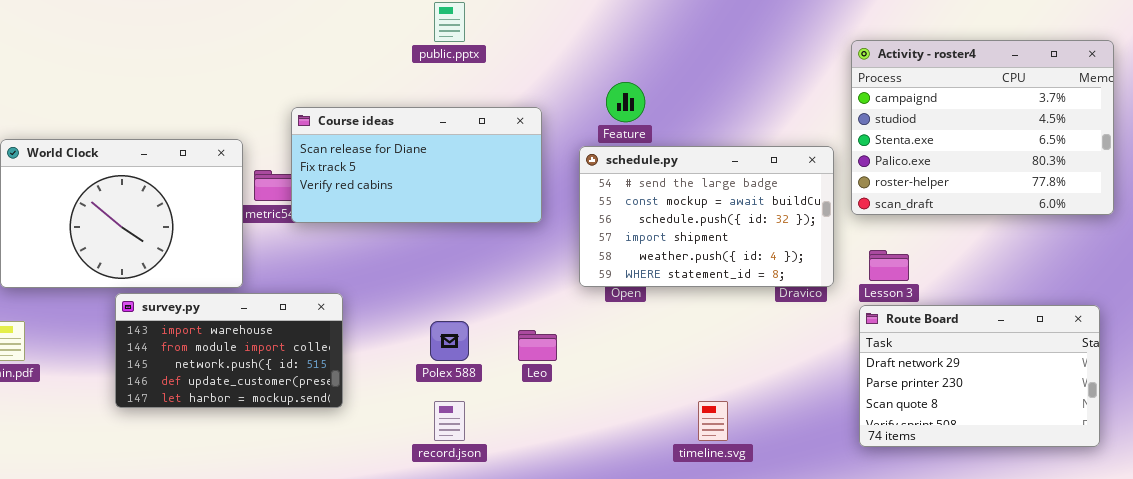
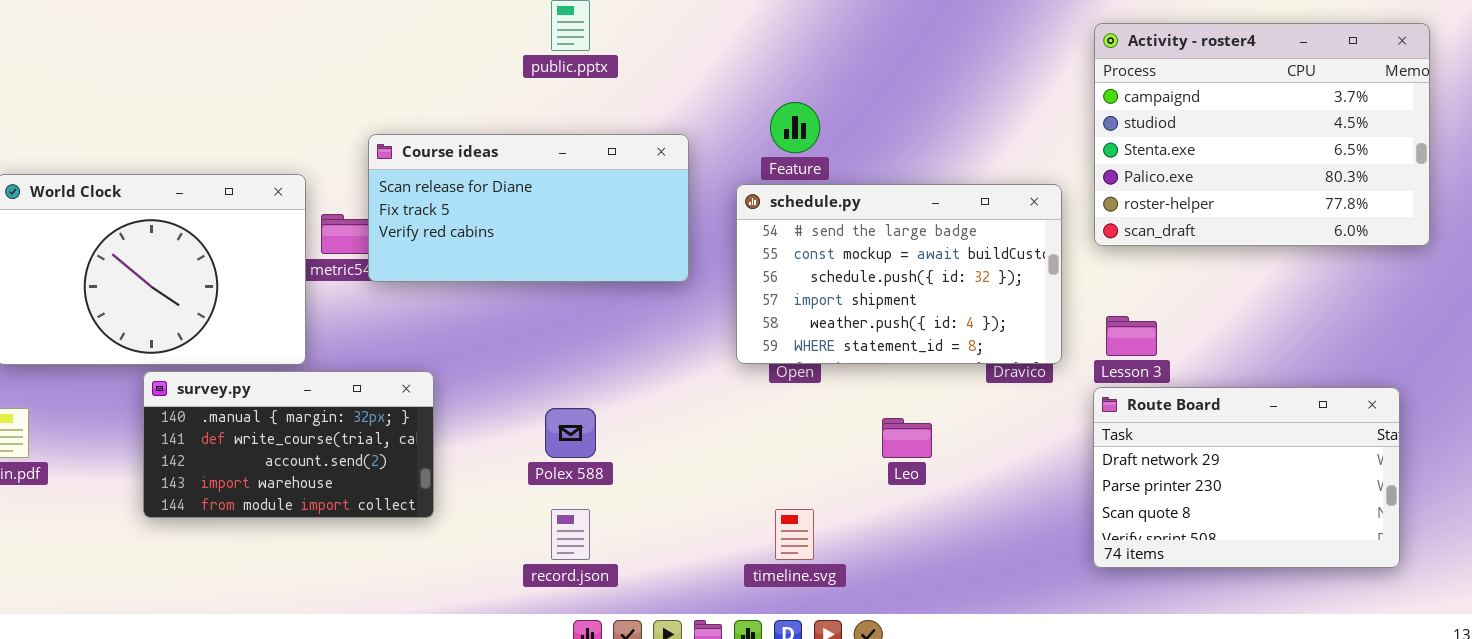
Activity - roster4: [851,40,1114,215] -> [1094,23,1430,246], moved
survey.py: [115,293,343,408] -> [143,371,434,518], scrolled up 3 rows
Leo: [518,330,557,361] -> [882,418,932,458], moved
timeline.svg: [698,401,728,441] -> [775,509,814,560], moved

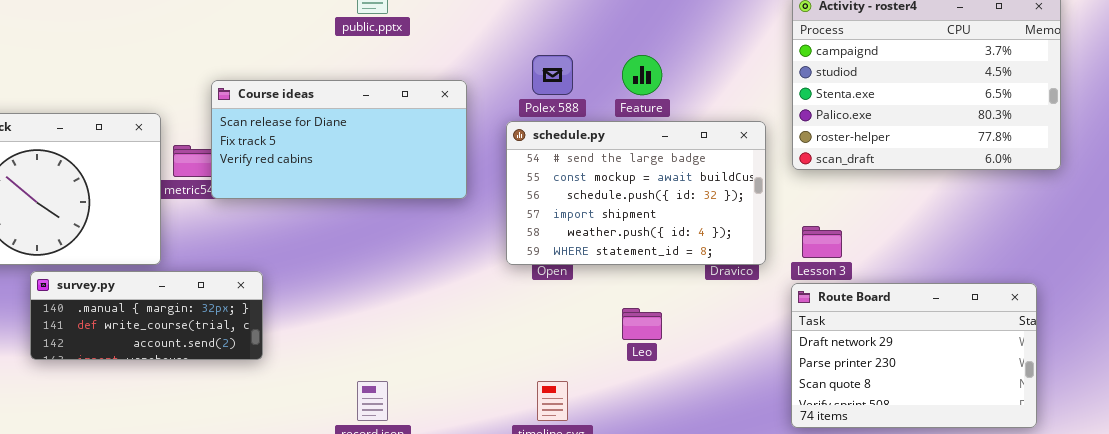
Feature: [770,102,820,153] -> [622,55,662,95], moved
survey.py: [143,371,434,518] -> [30,271,263,360], resized
Polex 588: [545,408,596,458] -> [532,55,573,95], moved

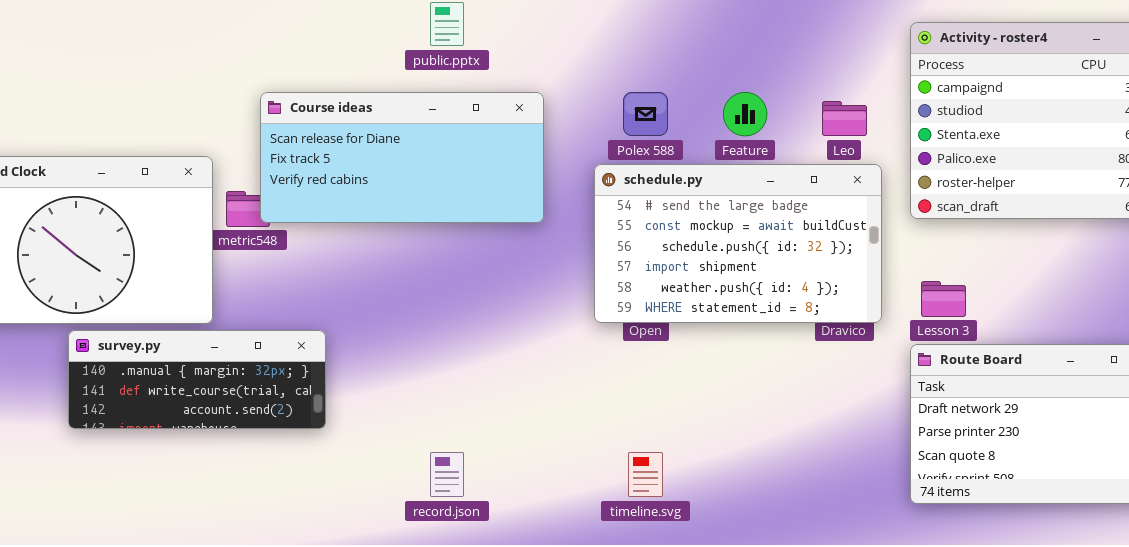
Course ideas: [211,80,467,199] -> [260,92,544,223], moved
Leo: [622,308,662,340] -> [822,101,867,136], moved

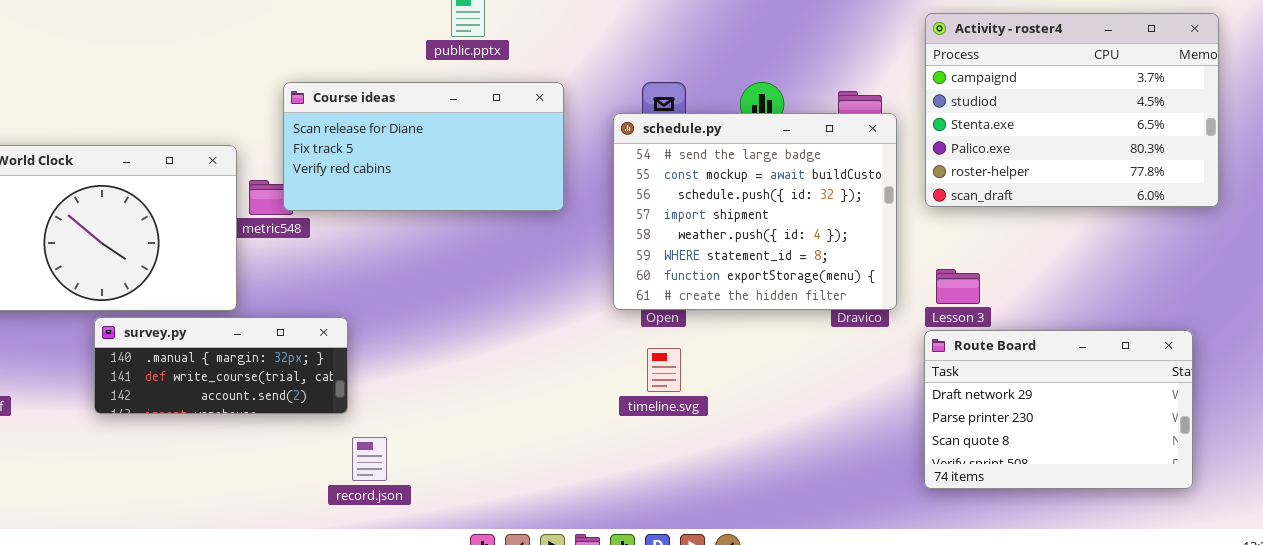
schedule.py: [594,164,882,323] -> [613,113,897,310], resized
record.json: [430,452,464,497] -> [352,437,387,481], moved
timeline.svg: [628,452,663,497] -> [647,348,681,392], moved

